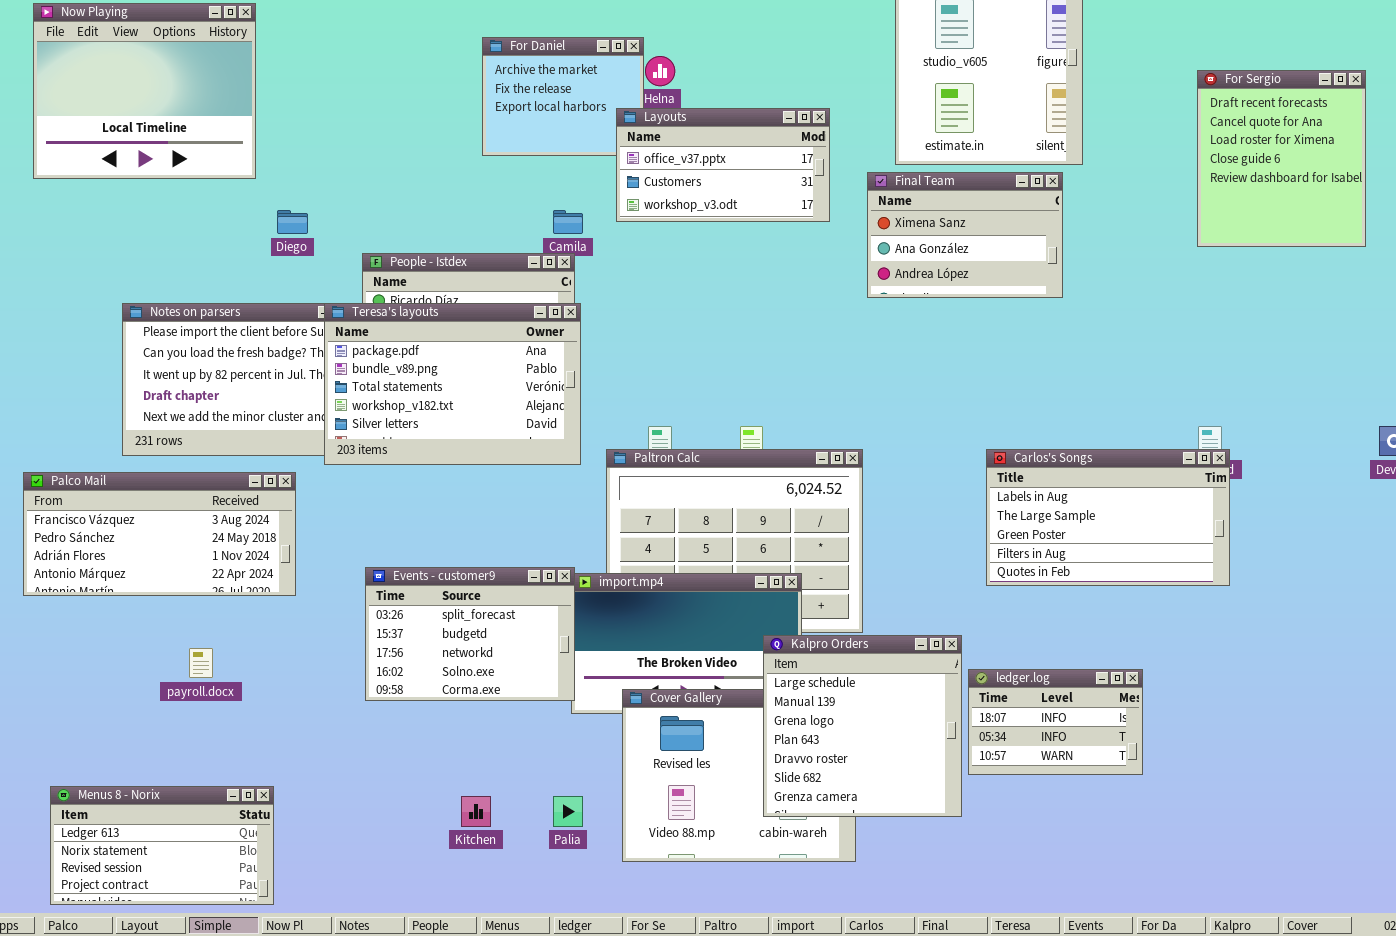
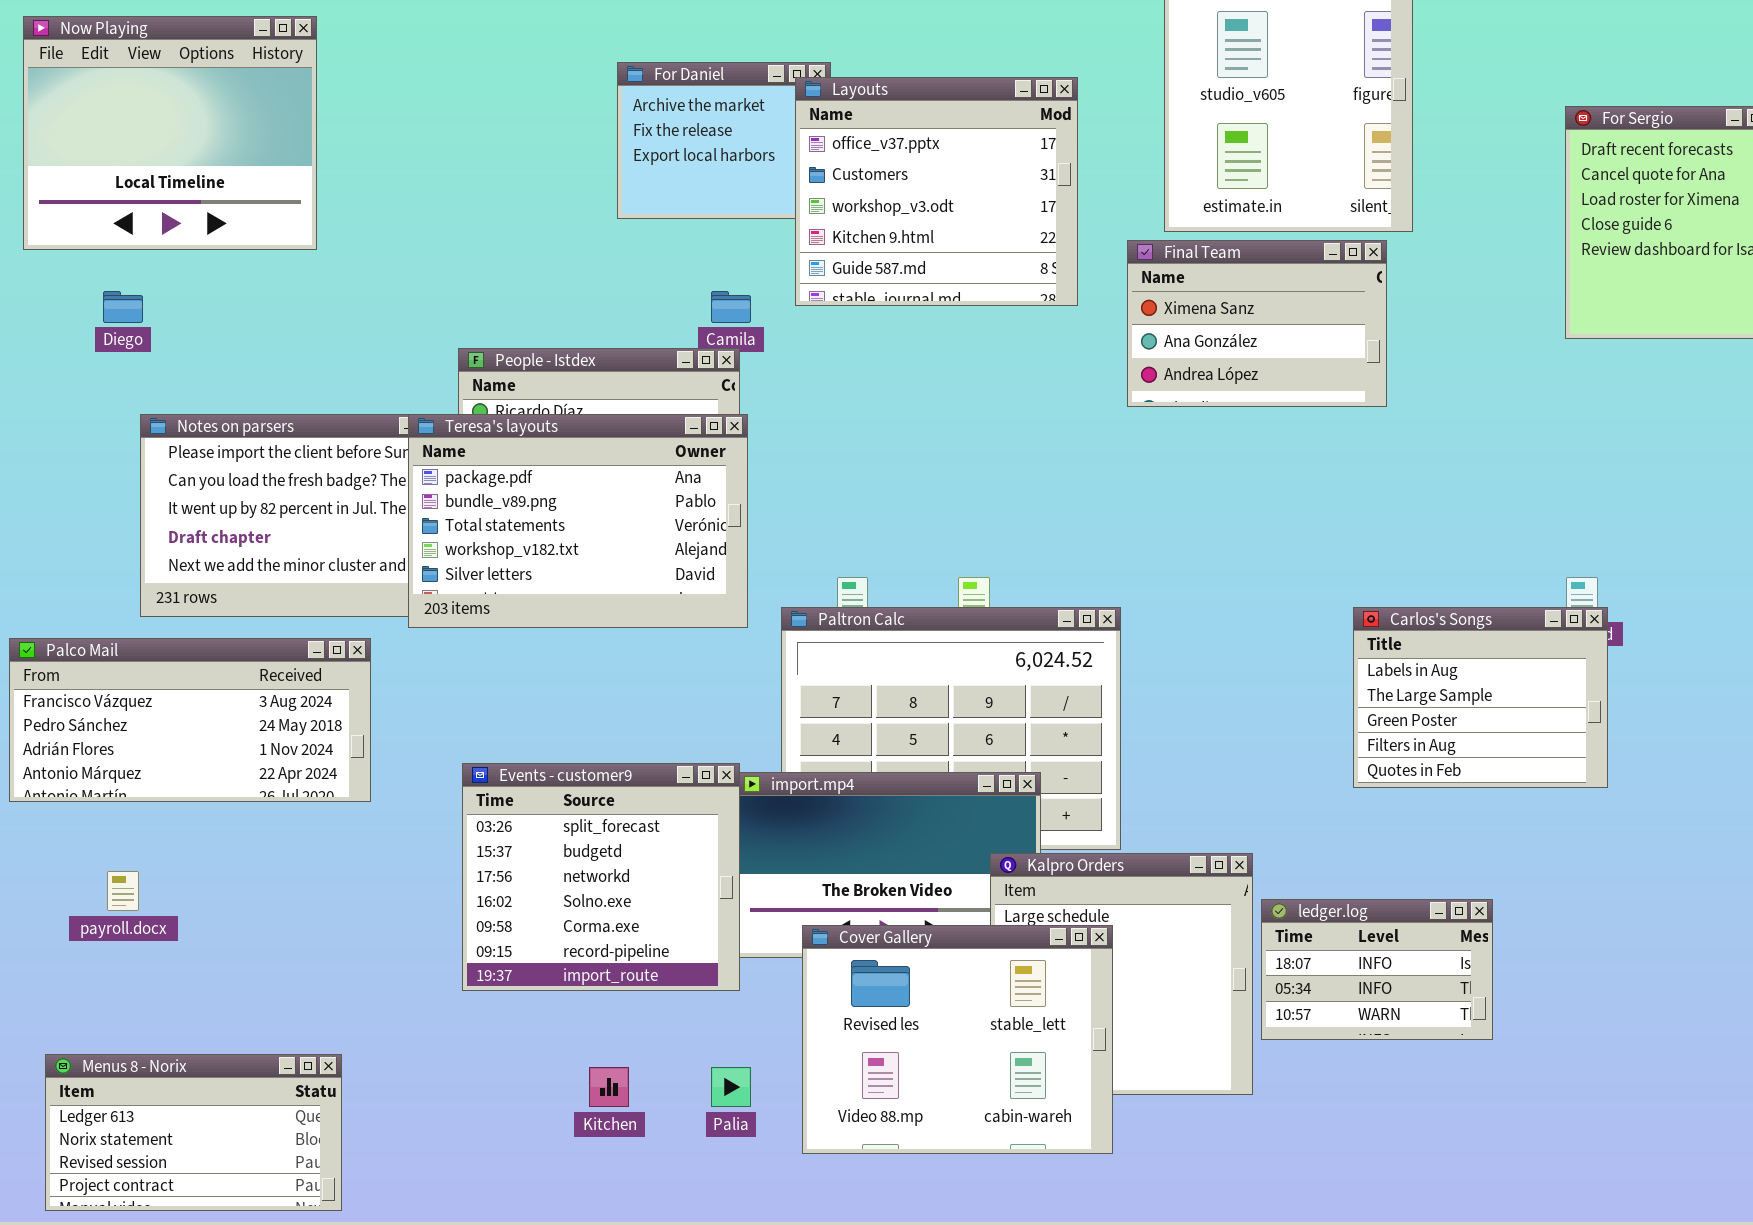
Layouts: [616,108,830,222] -> [795,77,1078,306], resized
Diego: [277,210,308,234] -> [103,291,143,323], moved
Carlos's Songs: [986,449,1230,586] -> [1353,607,1608,788], resized
Events - customer9: [365,567,575,701] -> [462,763,740,991], resized
payroll.docx: [189,648,213,678] -> [107,871,139,911], moved
Cover Gallery: [622,689,856,862] -> [802,925,1113,1154], raised

